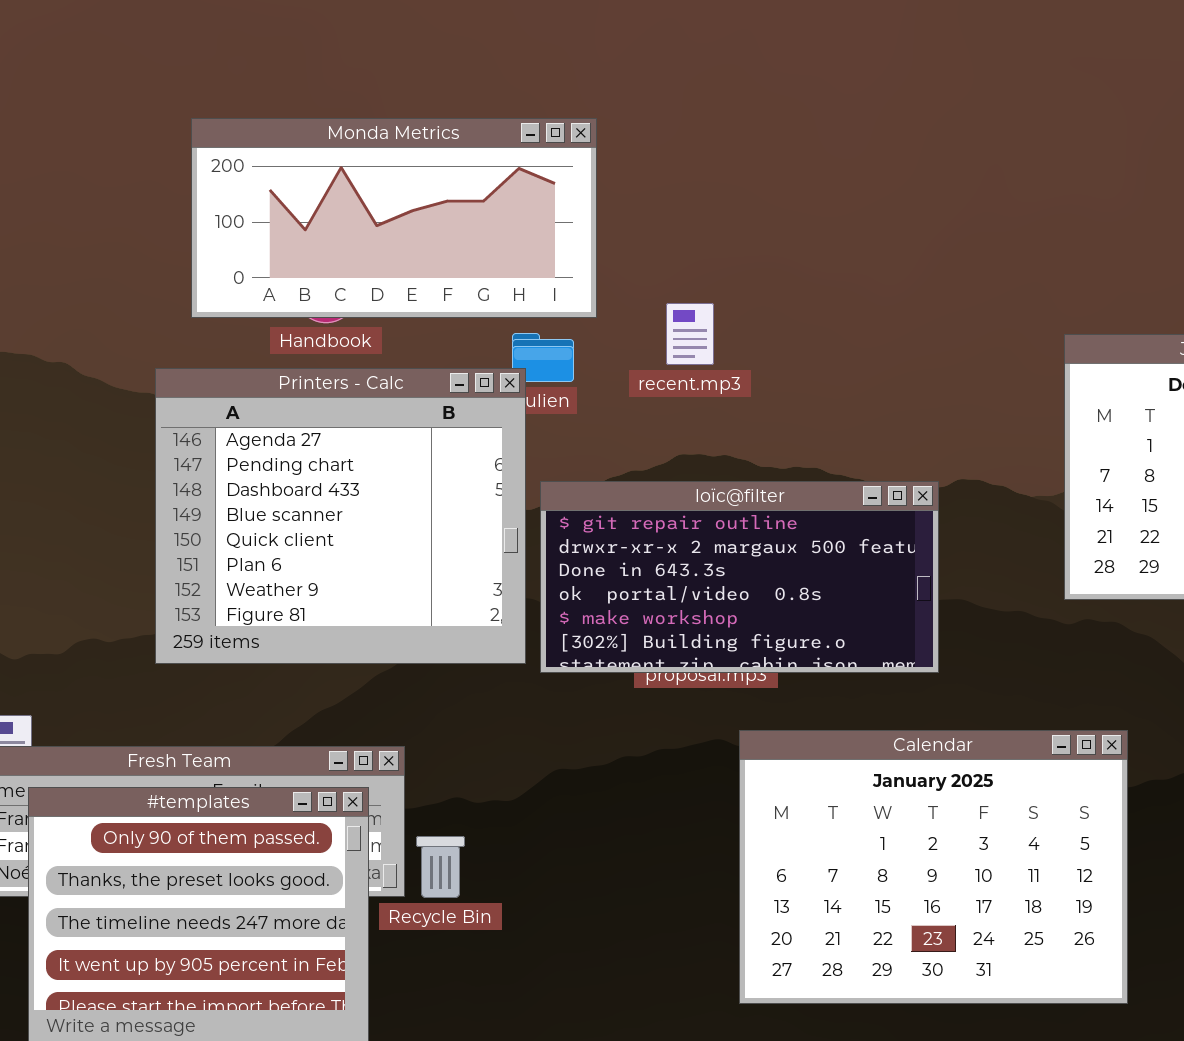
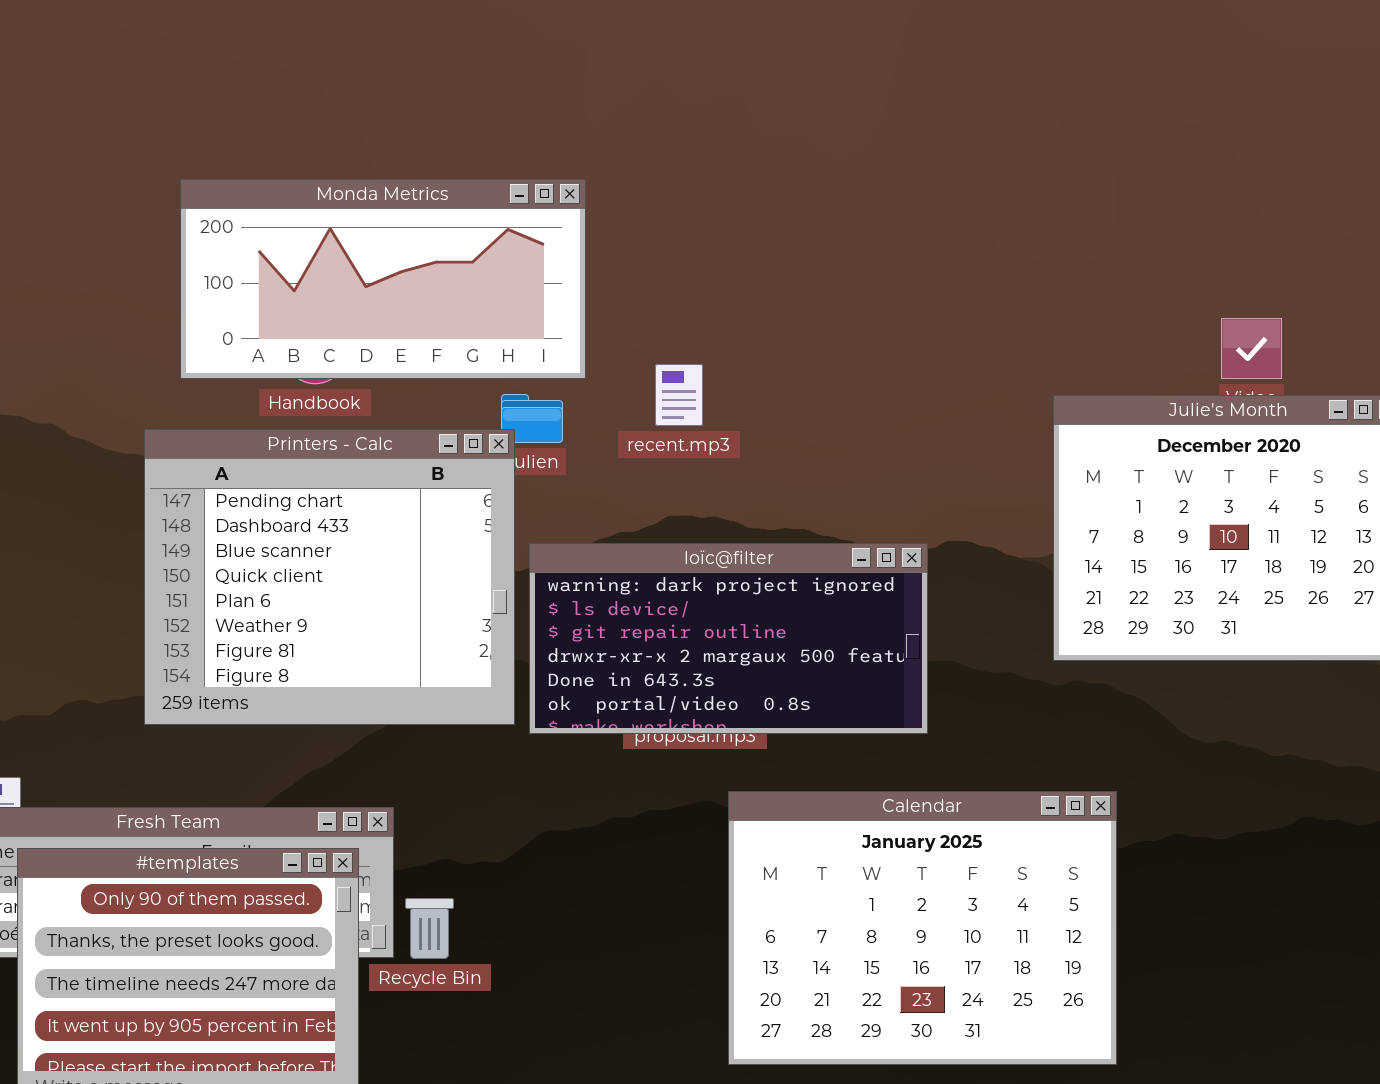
Printers - Calc: [155,368,526,664] -> [144,429,515,725], scrolled down 1 row
loïc@filter: [540,481,939,673] -> [529,543,928,734], scrolled up 2 rows

